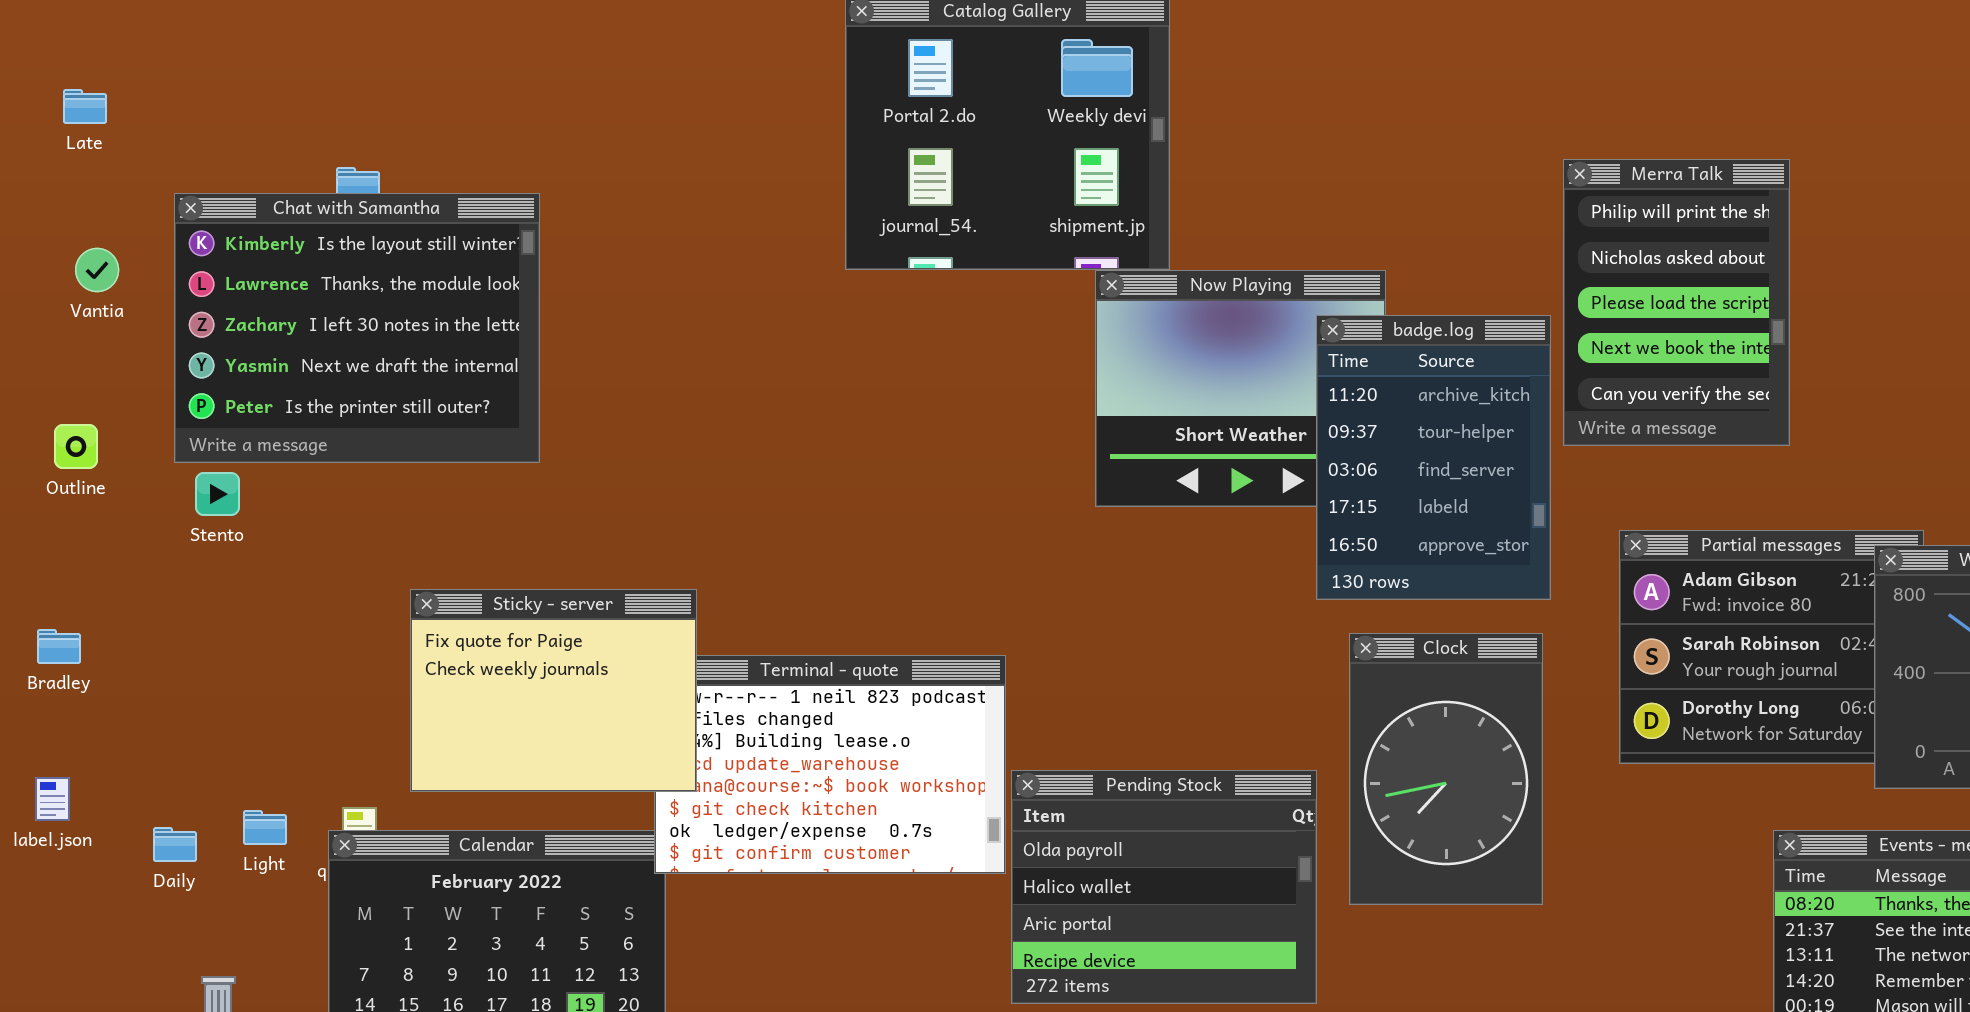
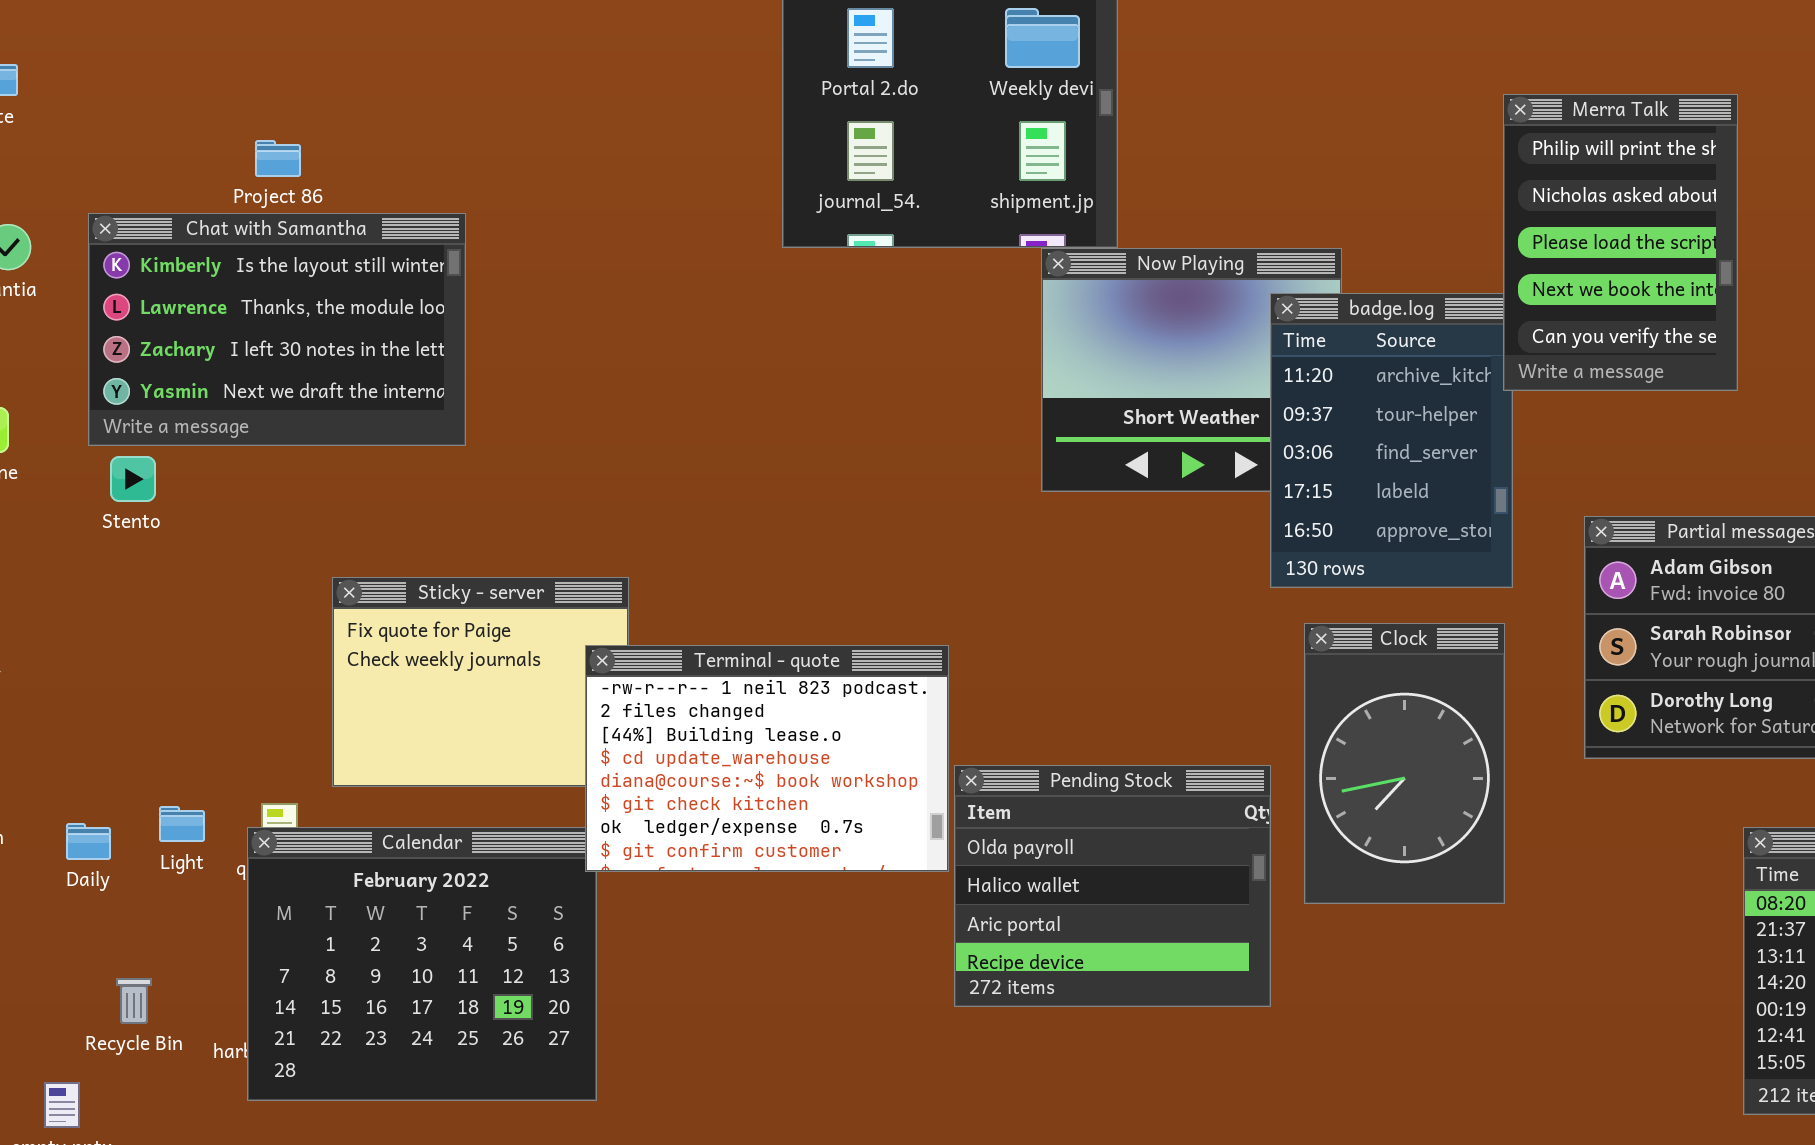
Merra Talk: [1563,159,1790,446] -> [1503,94,1738,391], moved
Chat with Samantha: [174,193,540,463] -> [88,213,466,446], resized
Terminal - quote: [654,655,1006,874] -> [585,645,949,872], raised

